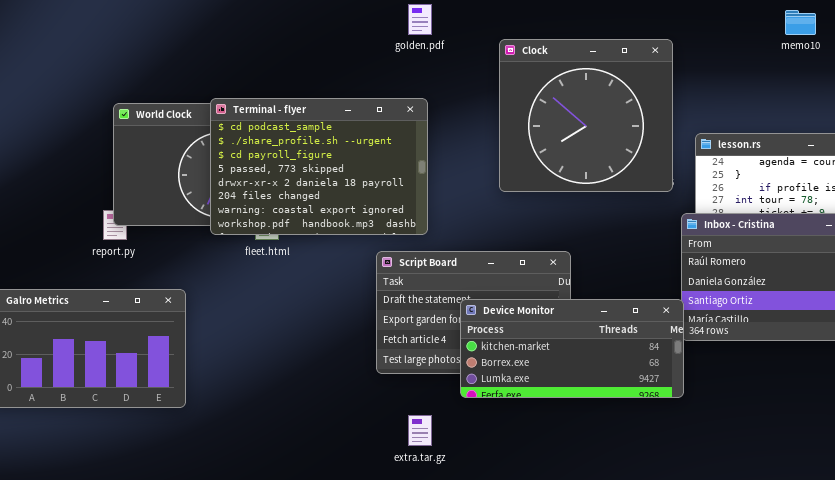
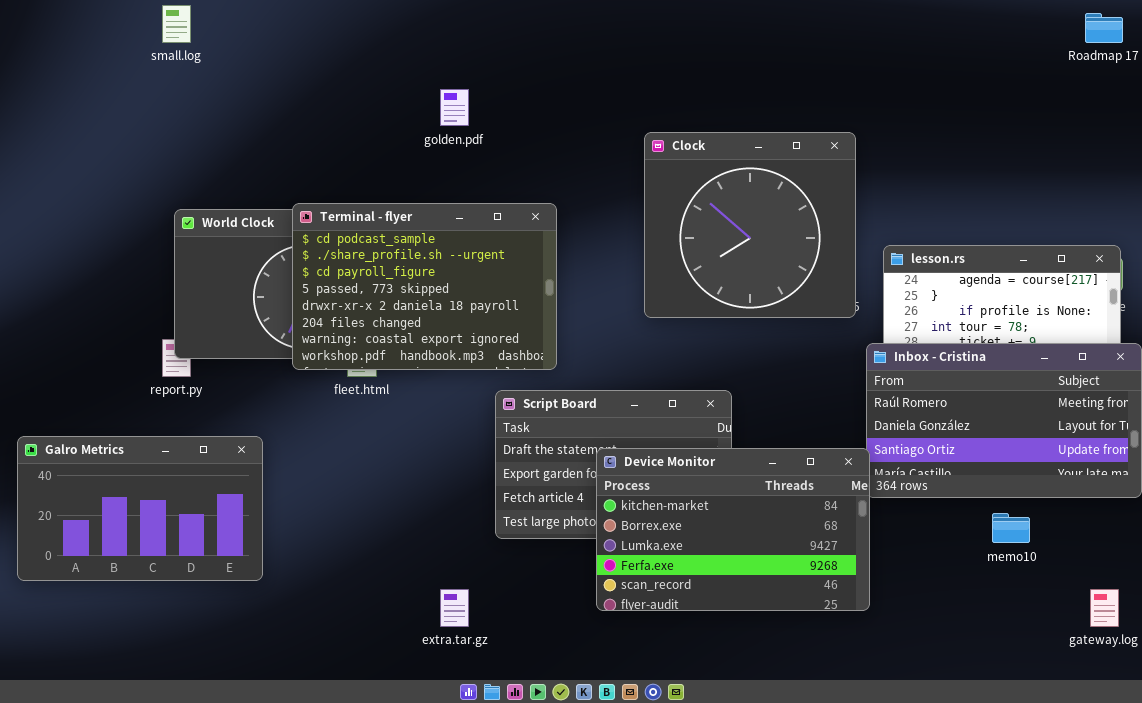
golden.pdf: [408,4,432,35] -> [440,89,469,126], moved
memo10: [785,10,816,35] -> [992,513,1030,543], moved
Device Monitor: [460,299,684,398] -> [596,448,870,611], resized
extra.tar.gz: [408,415,432,446] -> [440,589,469,627], moved

